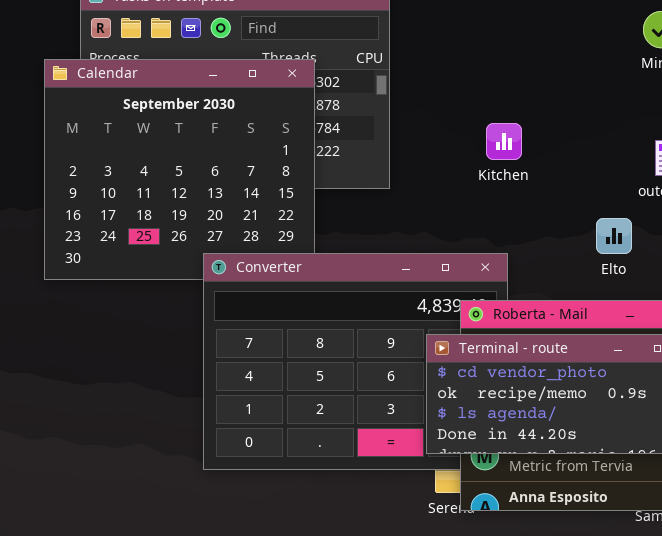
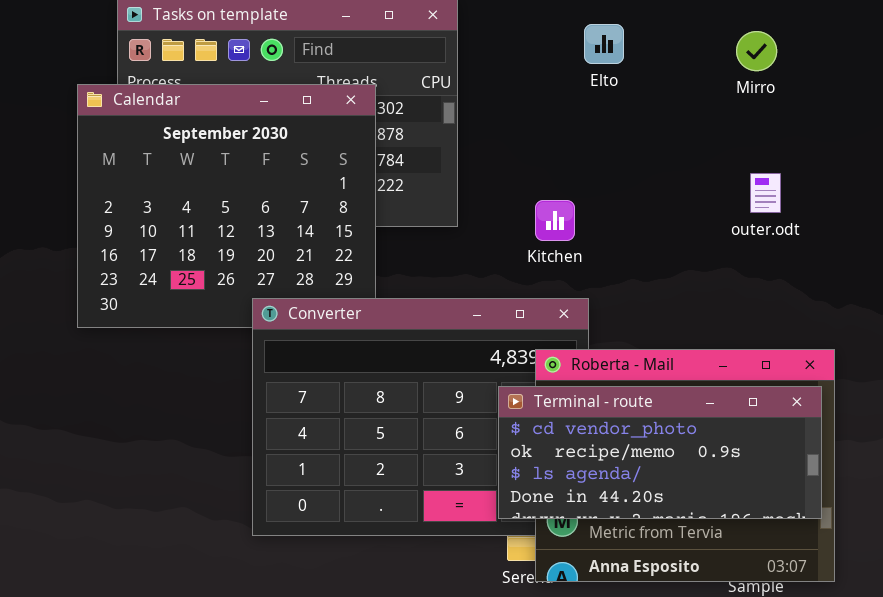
Kitchen: [486,123,522,160] -> [535,200,575,241], moved
Elto: [596,218,632,254] -> [584,24,624,64], moved

